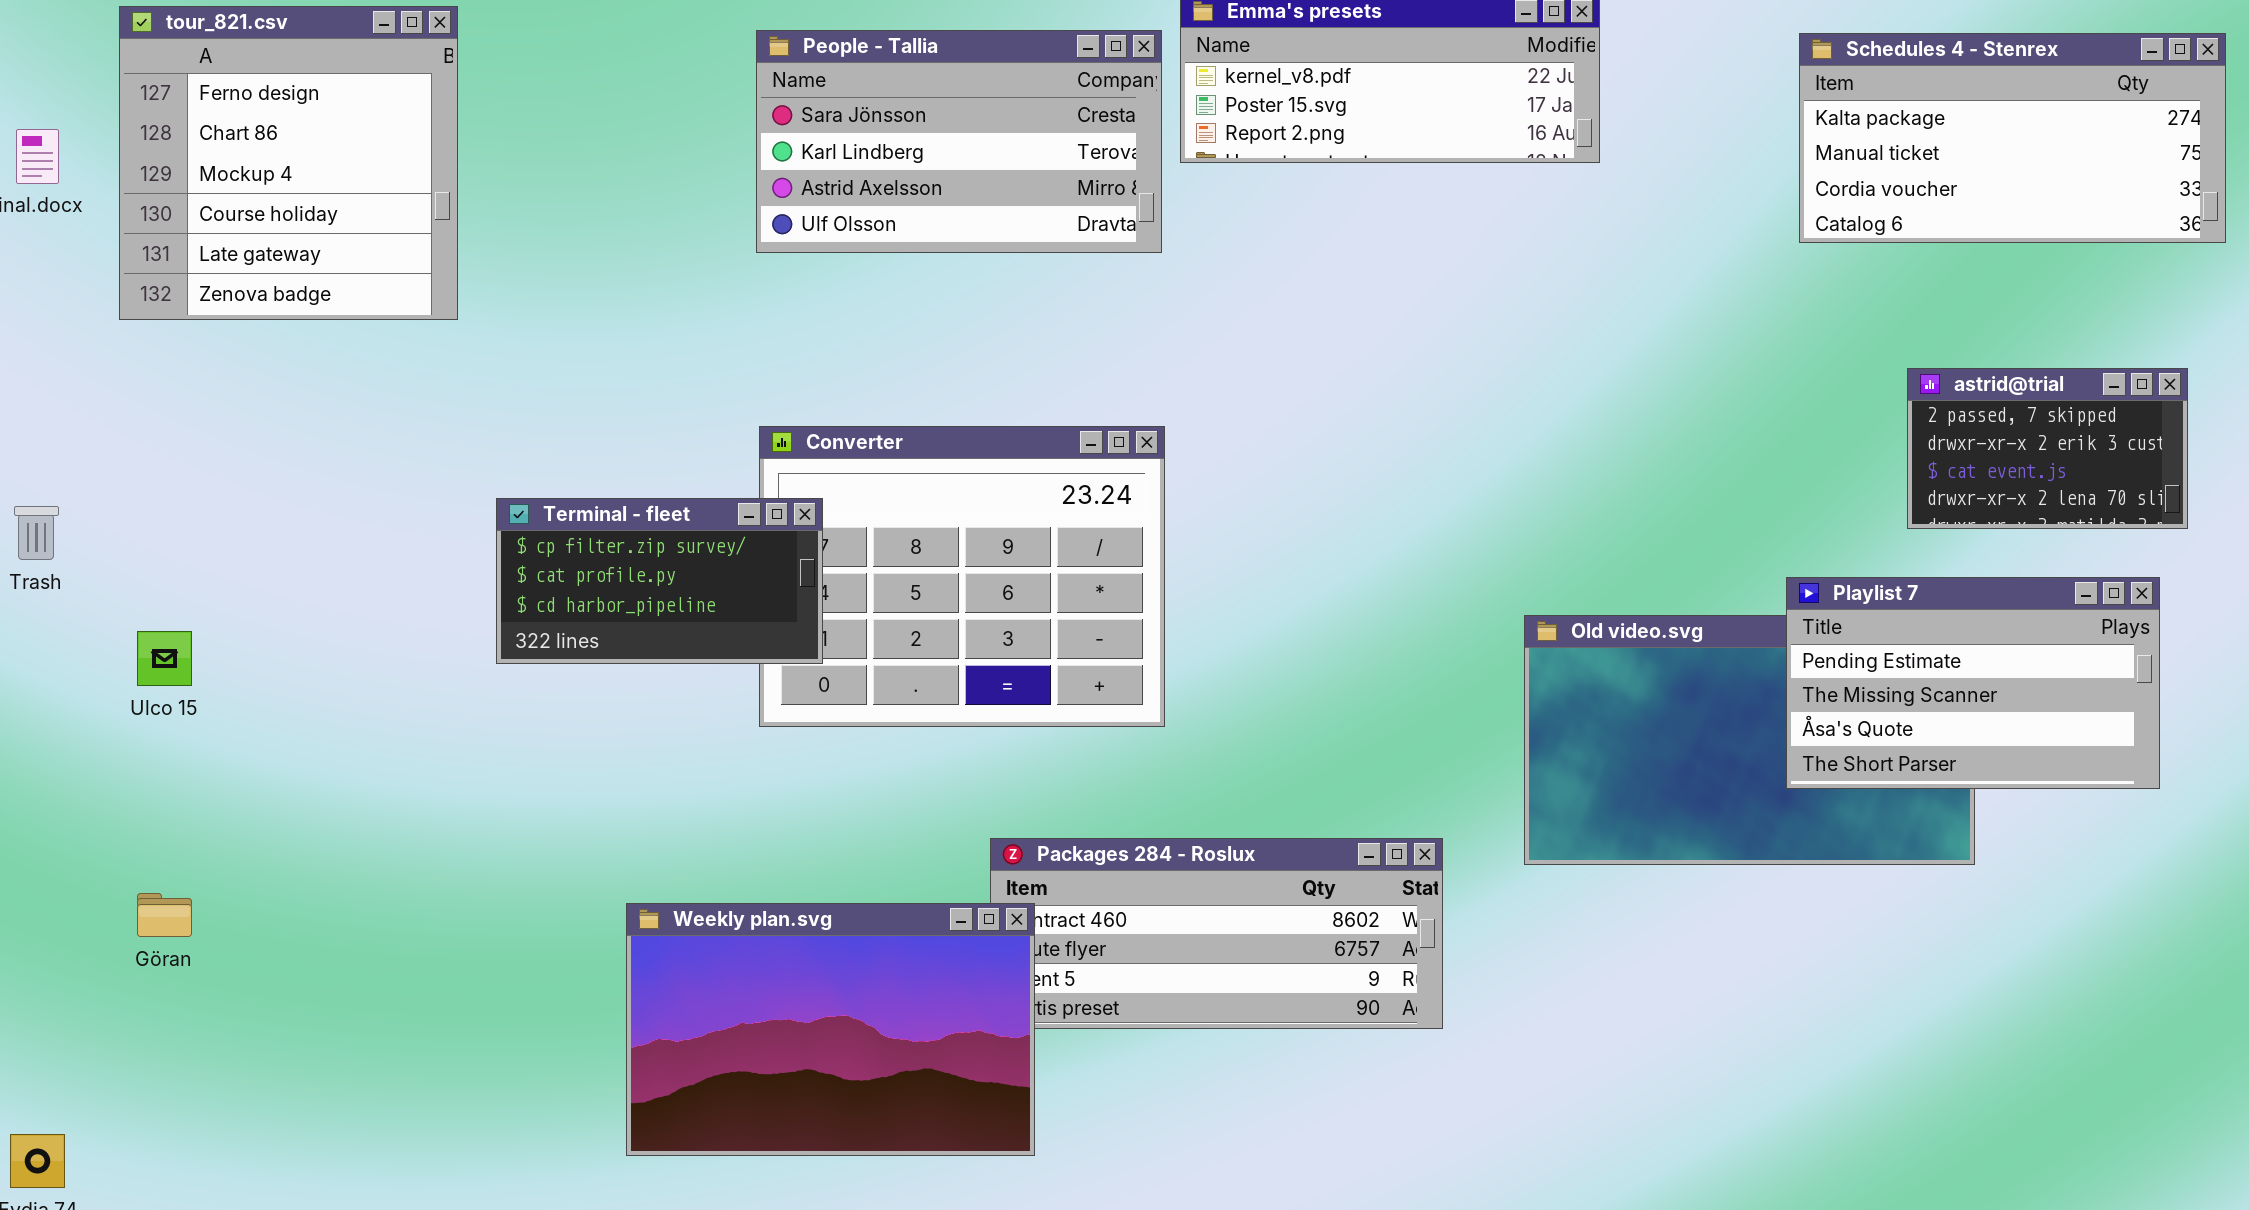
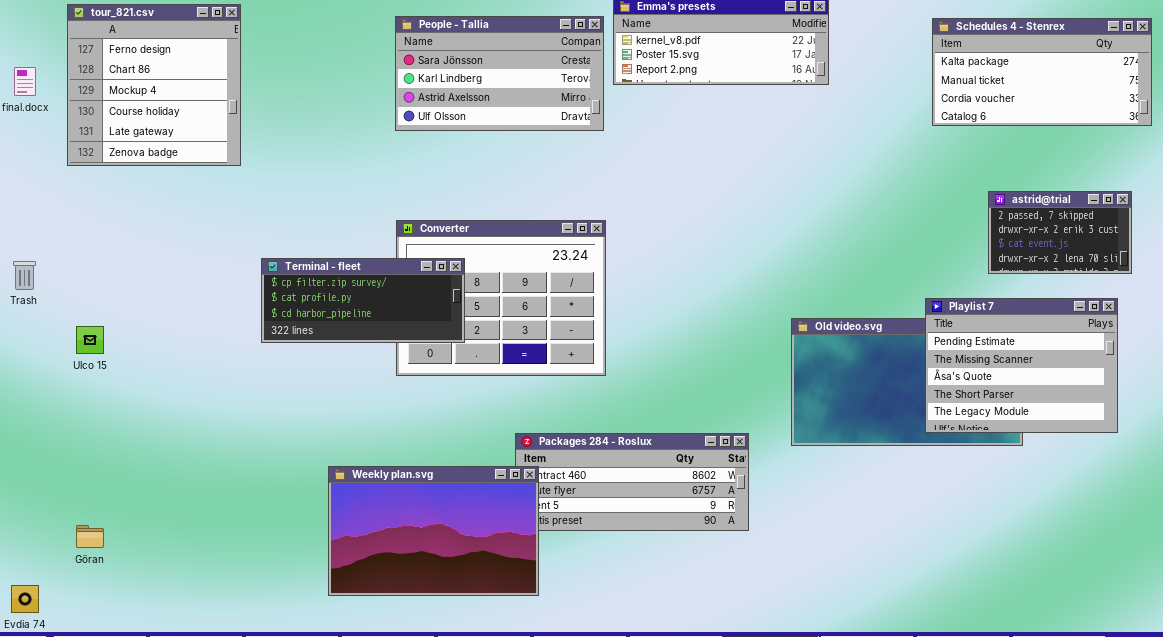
Terminal - fleet: [496,498,823,664] -> [261,258,465,343], resized
Playlist 7: [1786,577,2160,789] -> [925,298,1118,433], resized
Göran: [137,893,192,937] -> [76,525,104,548], moved

